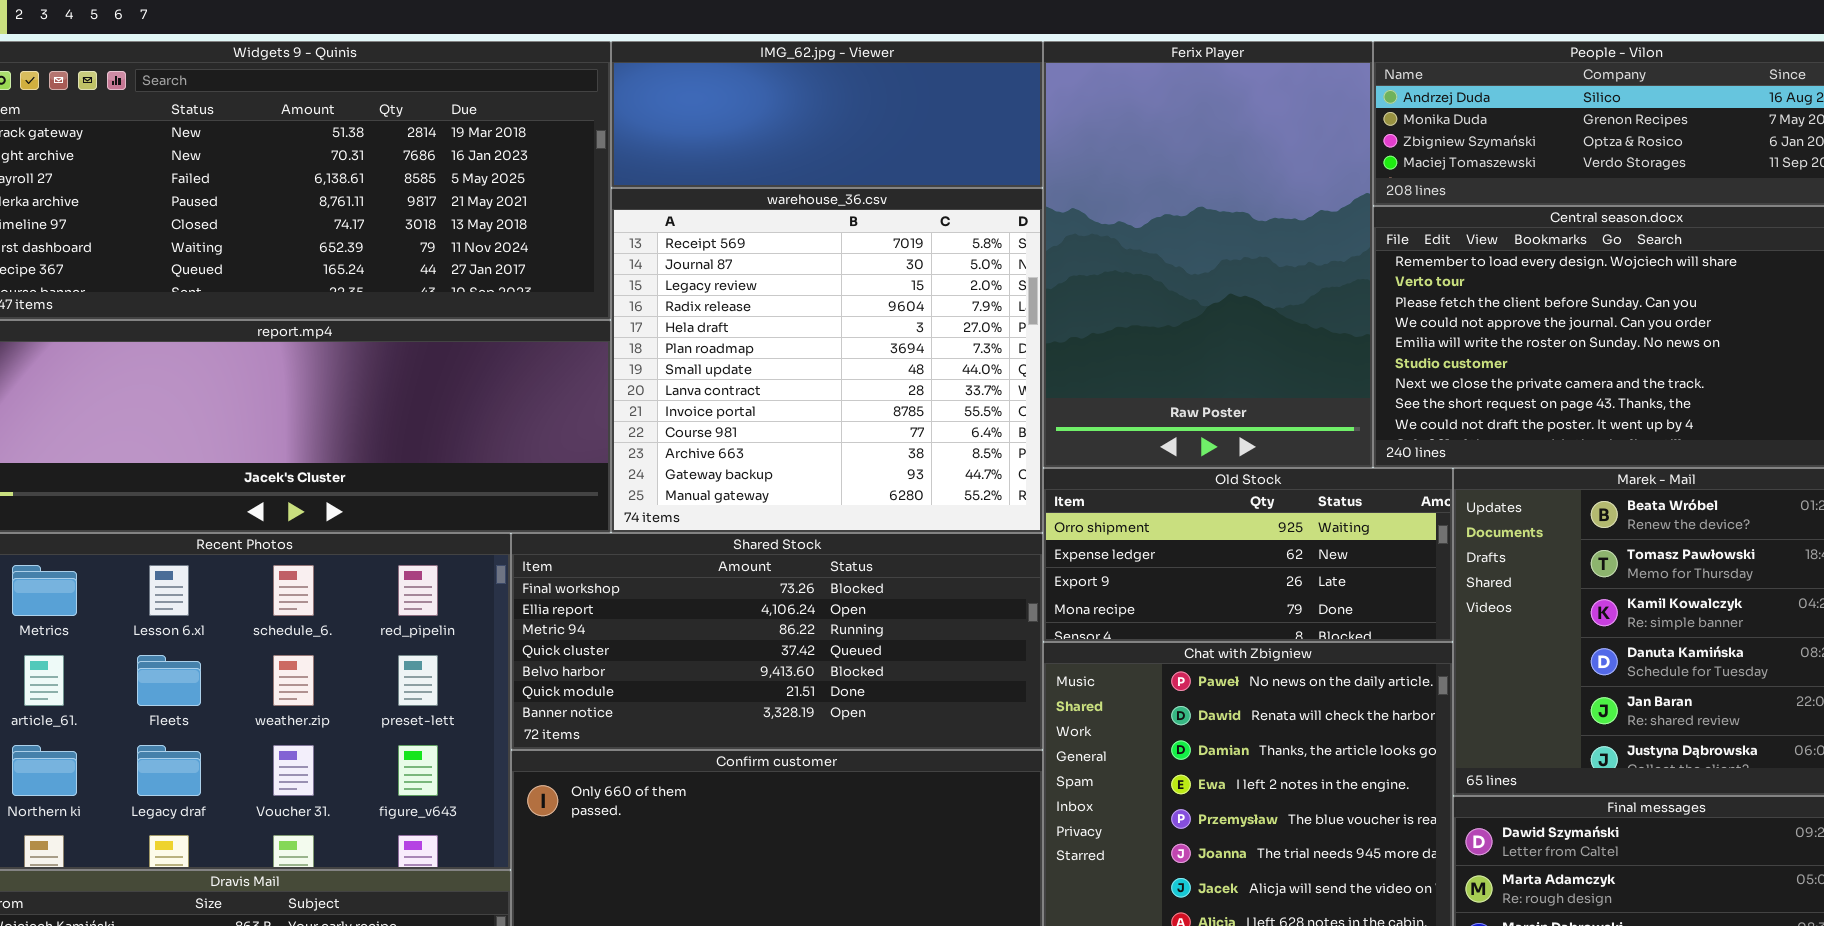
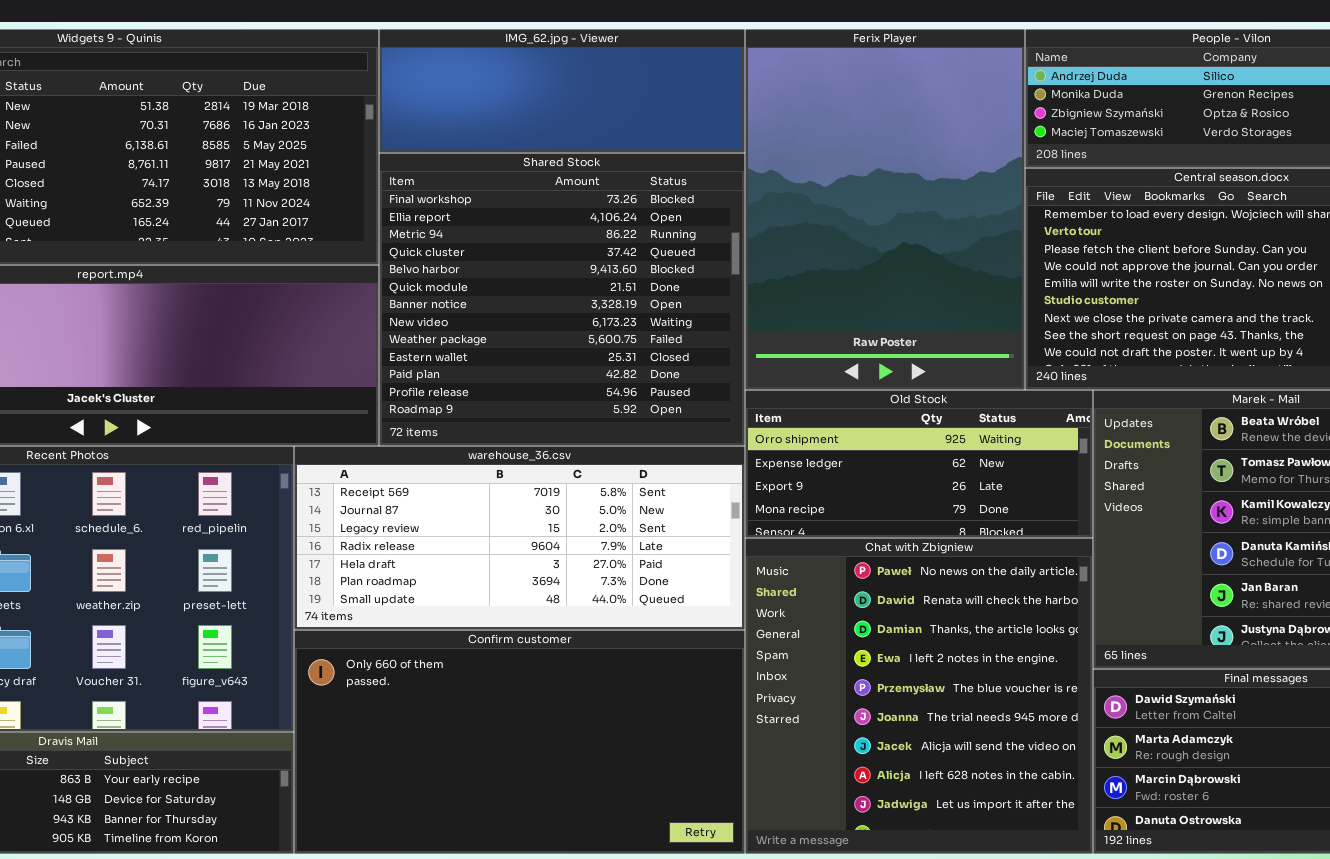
warehouse_36.csv: [611,188,1043,533] -> [294,446,745,630], moved, resized
Shared Stock: [511,533,1043,750] -> [379,153,745,446], moved, resized

